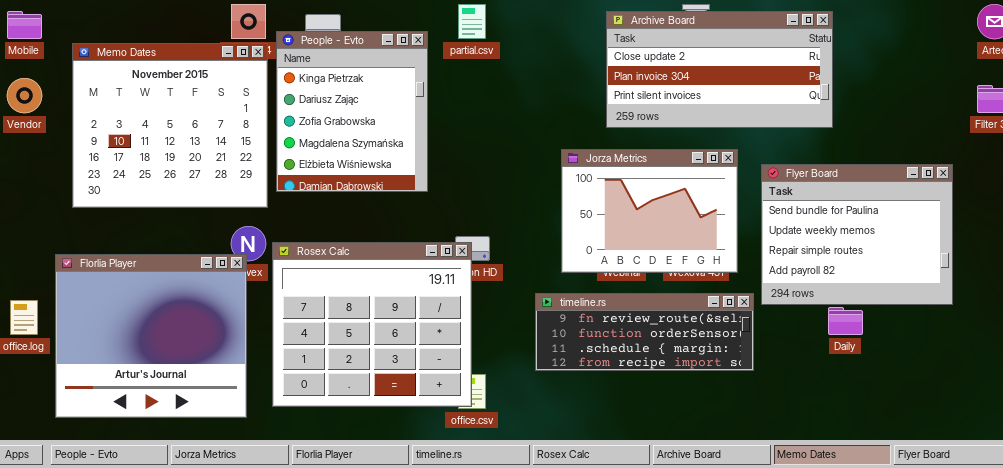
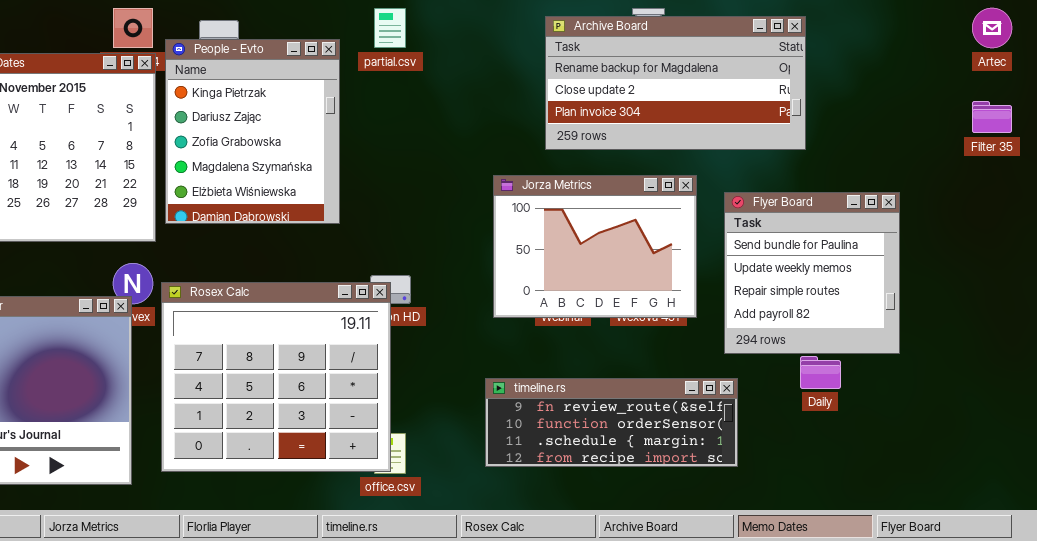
Archive Board: [606,11,833,128] -> [545,16,806,150], scrolled up 1 row
Flyer Board: [761,164,953,305] -> [724,192,900,354], resized
timeline.rs: [535,293,754,371] -> [485,378,738,467], moved

